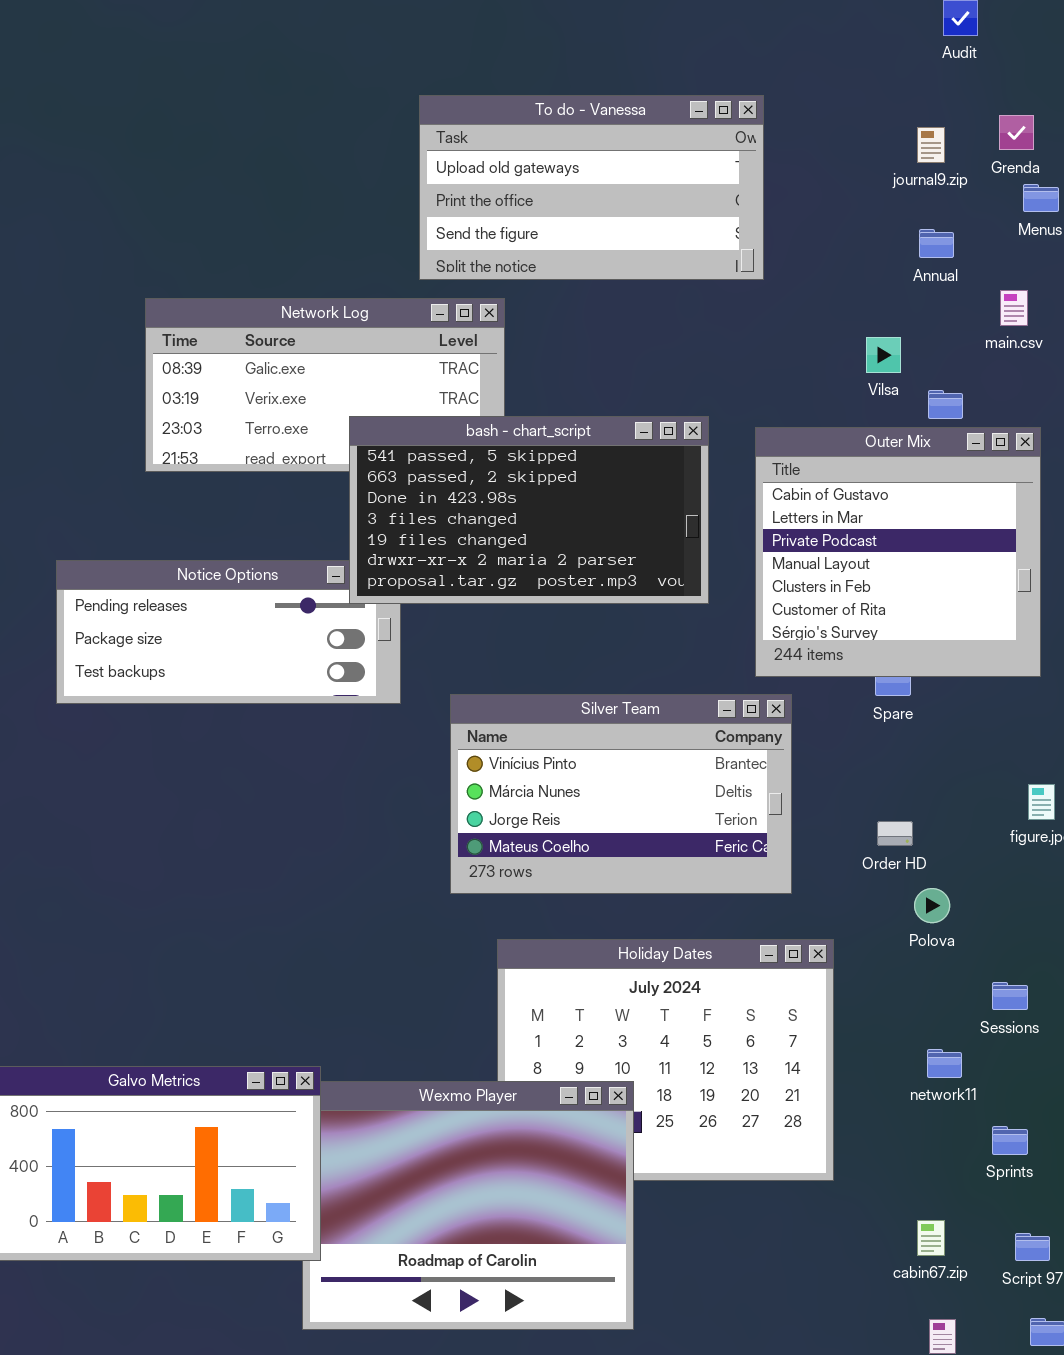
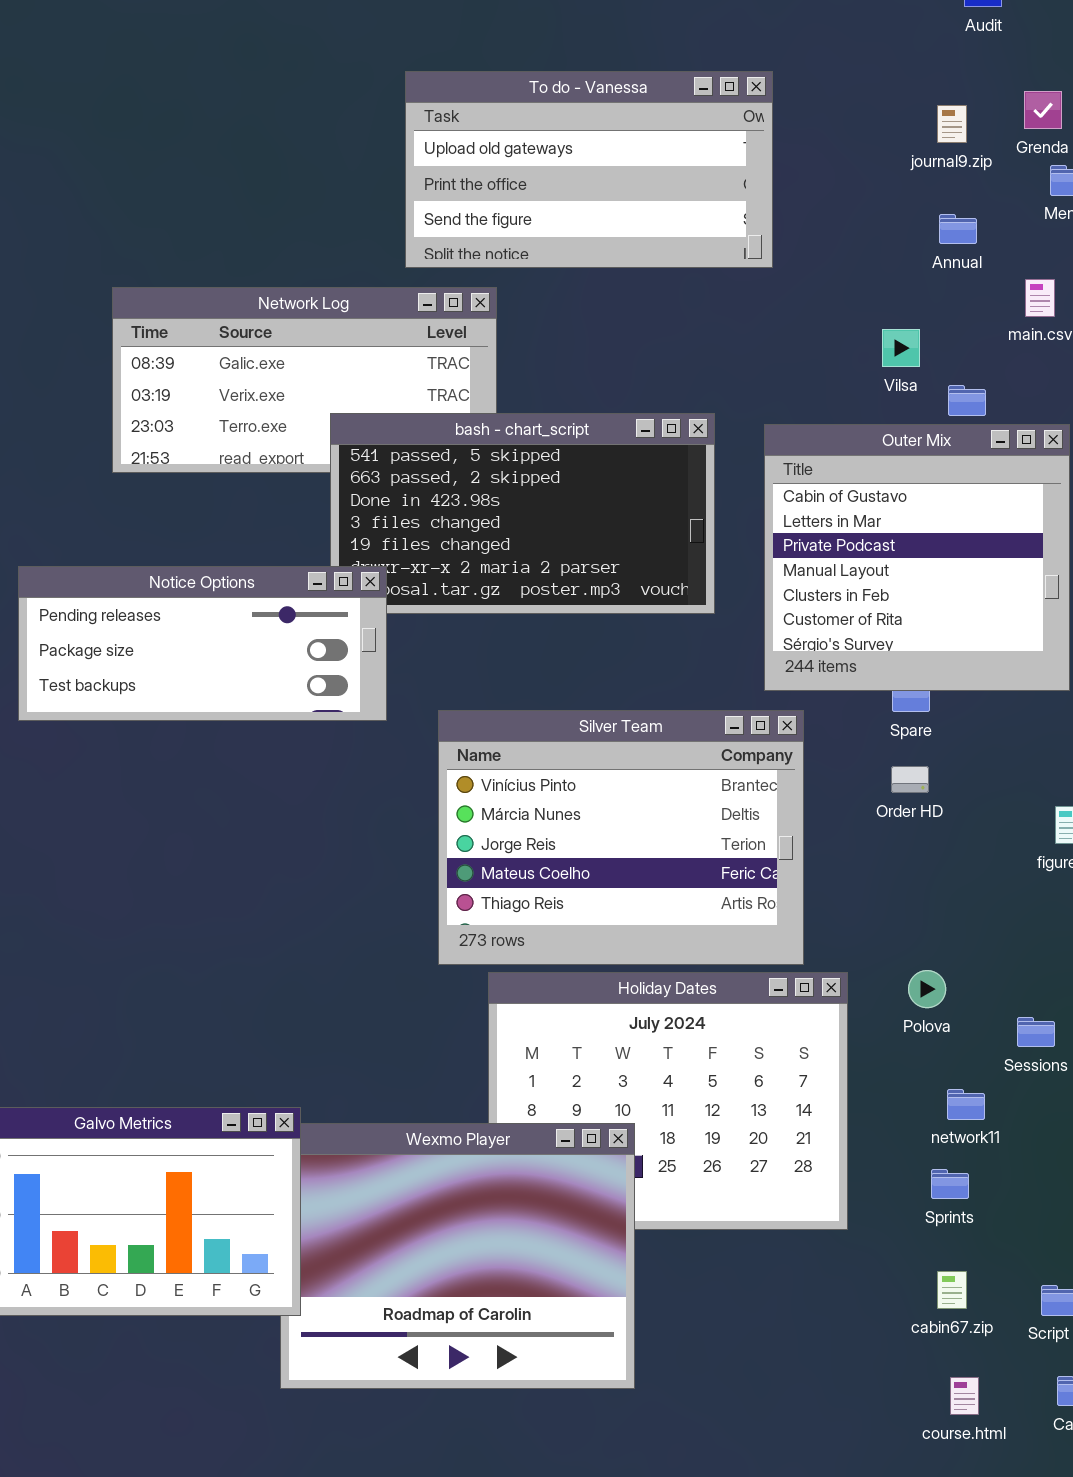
Notice Options: [56,560,401,704] -> [18,566,387,721], raised
Silver Team: [450,694,792,894] -> [438,710,804,965], resized
Order HD: [877,821,913,846] -> [891,766,929,793], moved
Polova: [914,888,950,923] -> [908,970,946,1008], moved
Sprints: [992,1126,1028,1155] -> [931,1169,969,1199], moved

